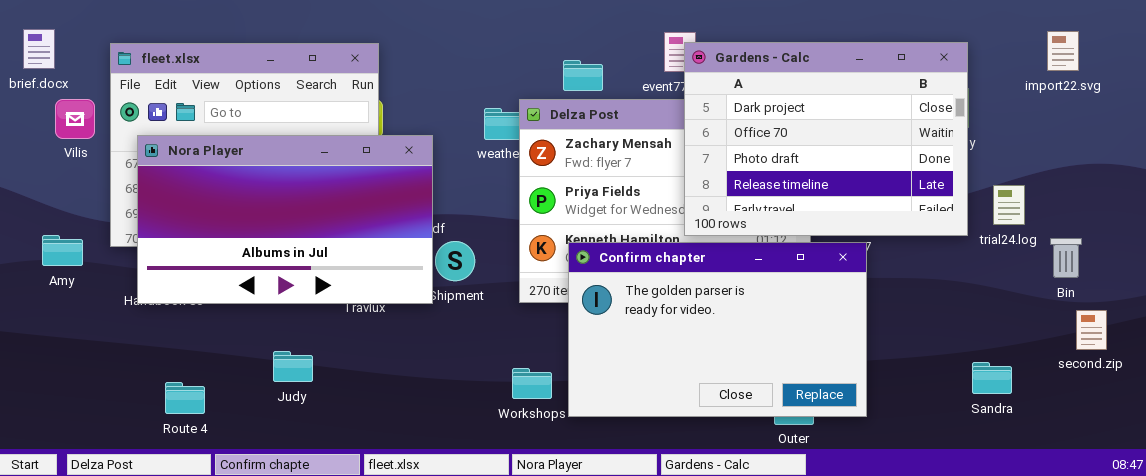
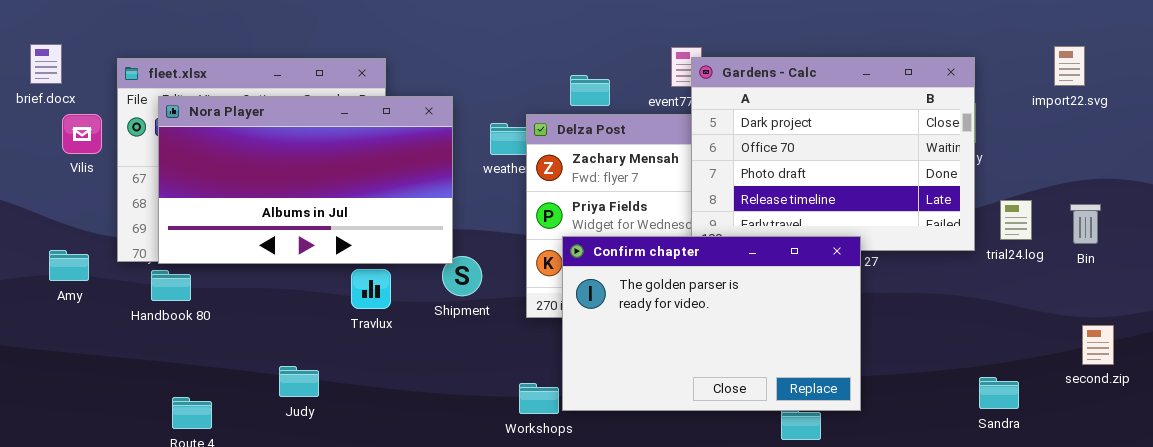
Nora Player: [137,135,433,304] -> [158,96,453,264], moved
Bin: [1050,238,1082,278] -> [1070,204,1101,244], moved
Confirm chapter: [568,242,867,417] -> [562,236,861,411], moved

